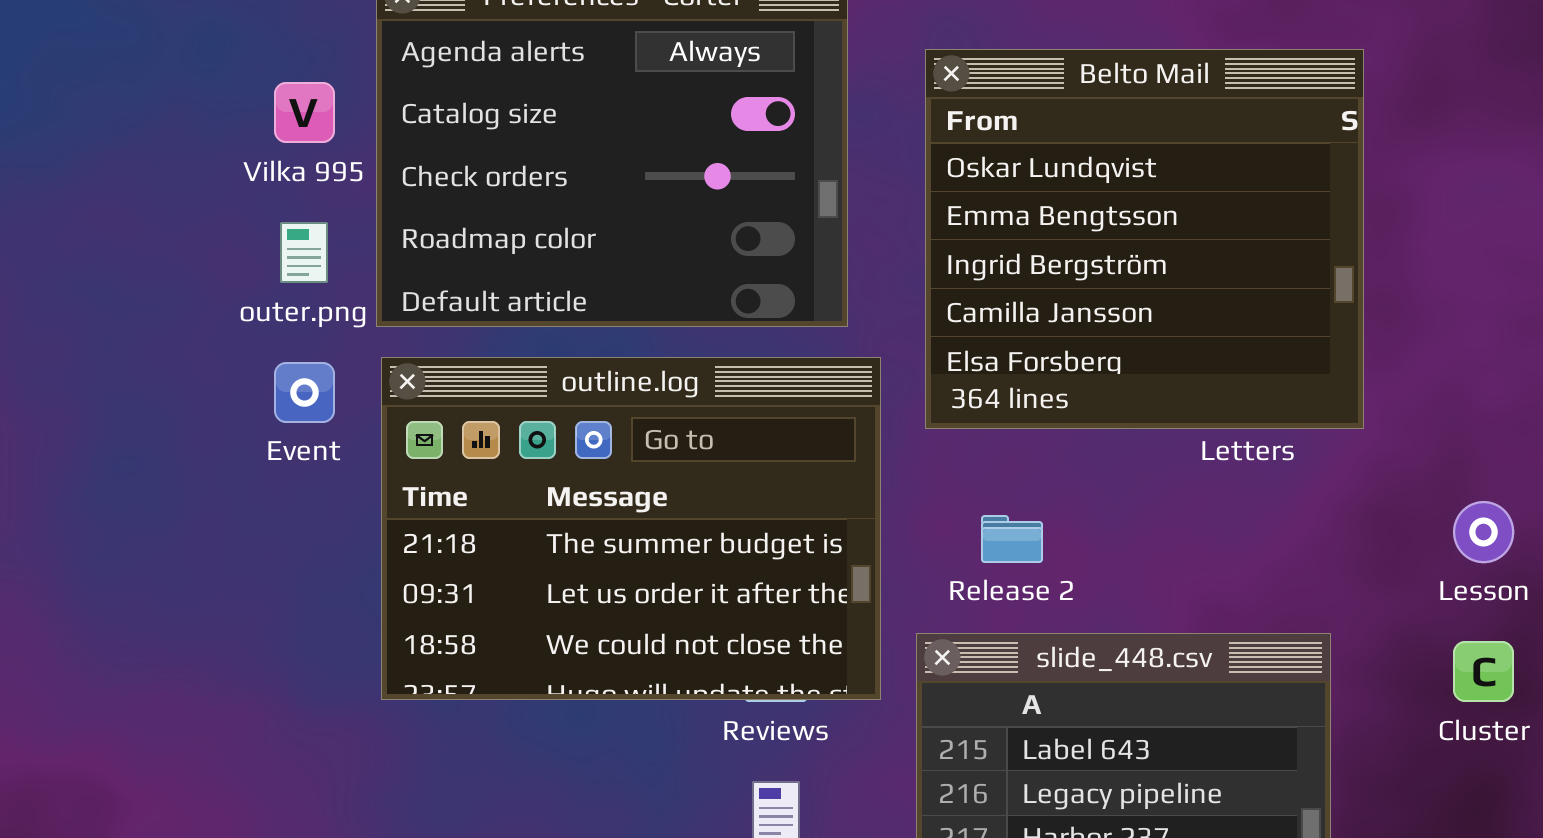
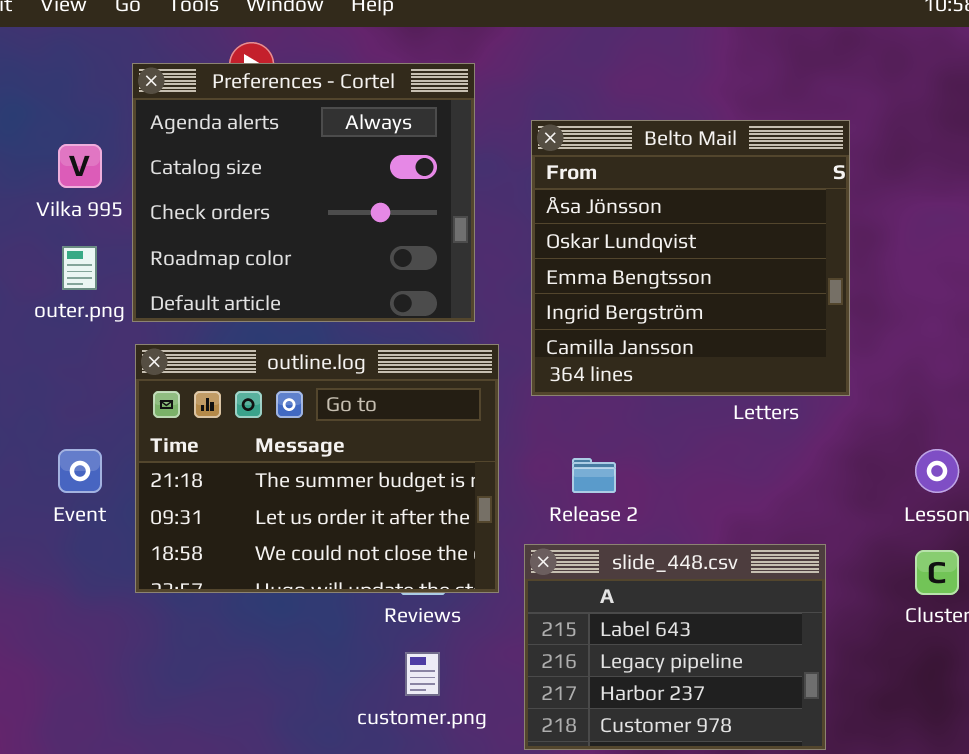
Belto Mail: [925,49,1364,429] -> [531,120,850,396], scrolled up 1 row
Event: [274,362,335,423] -> [58,449,102,493], moved

